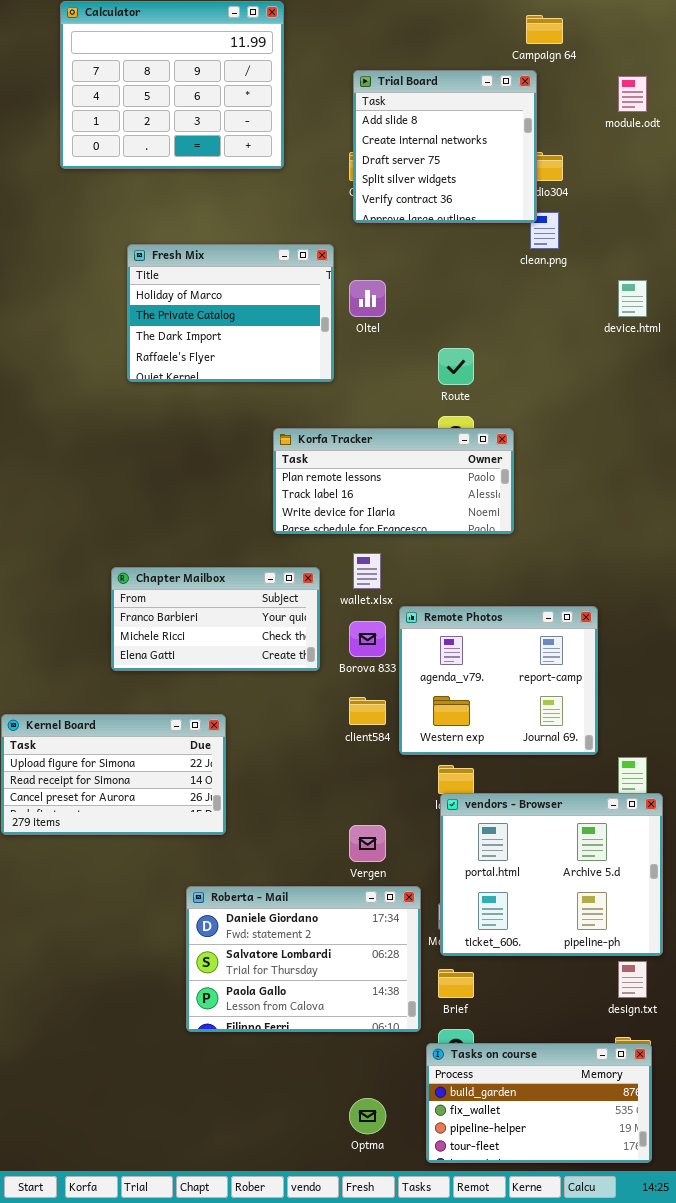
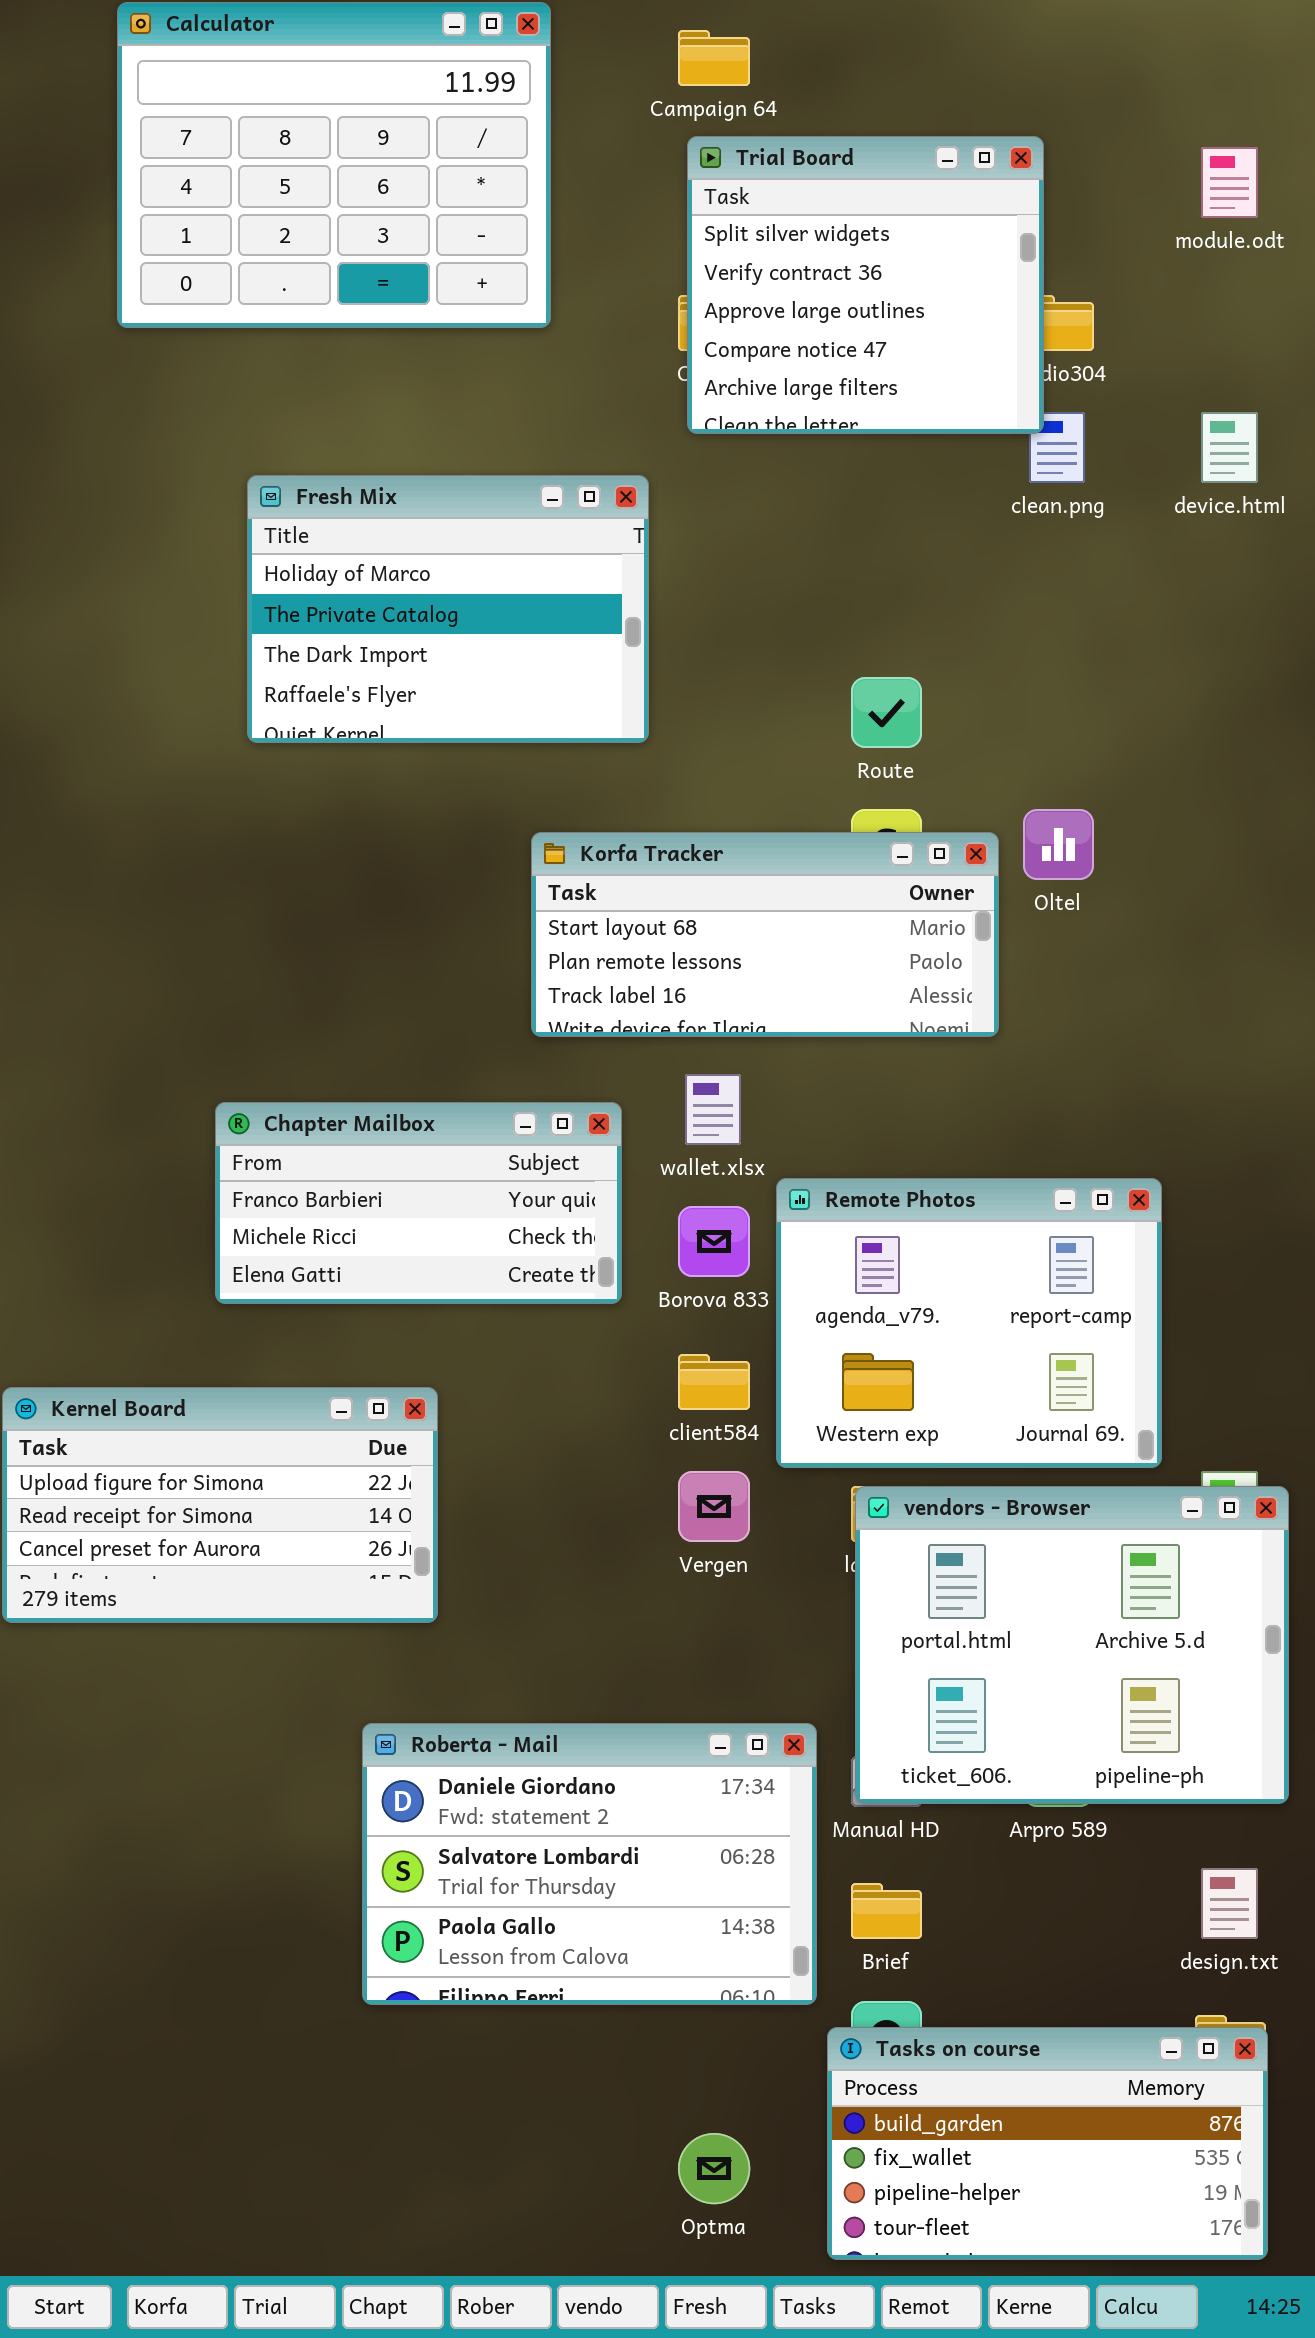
Campaign 64: [526,15,563,44] -> [678,30,750,86], moved
Trial Board: [353,70,537,223] -> [687,136,1044,434], scrolled down 3 rows
Oltel: [349,280,386,317] -> [1023,809,1094,880], moved
device.html: [618,280,647,317] -> [1201,412,1258,483], moved
Korfa Tracker: [273,428,514,534] -> [531,832,999,1037], scrolled up 1 row
vendors - Browser: [440,793,663,956] -> [855,1486,1289,1804], moved
Vergen: [349,825,386,862] -> [678,1471,750,1542], moved

